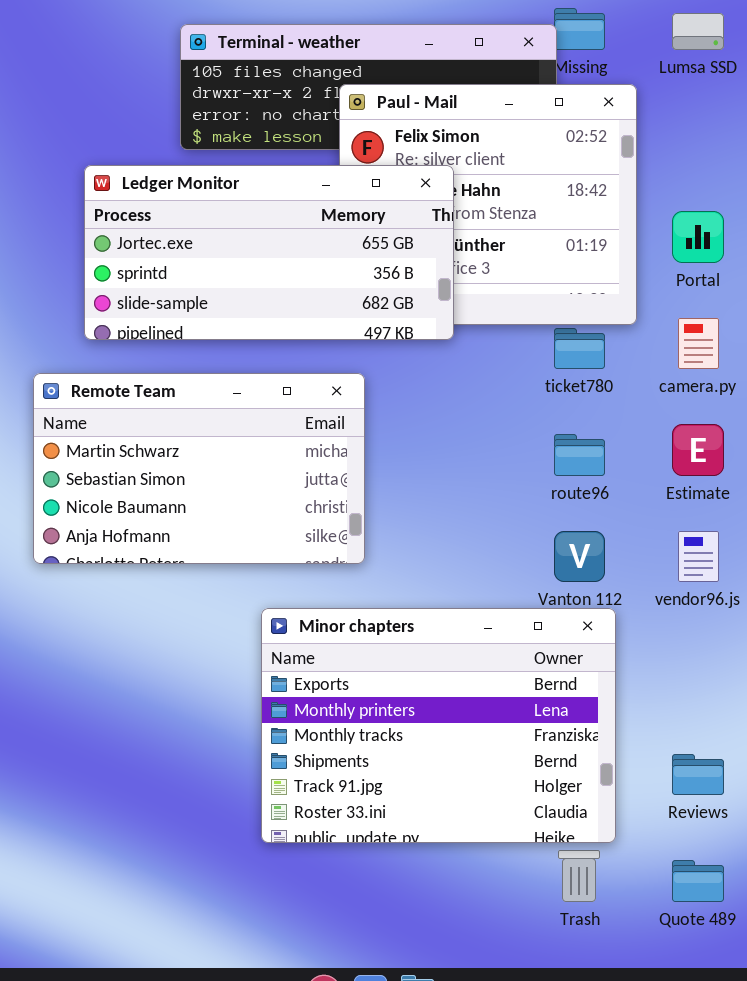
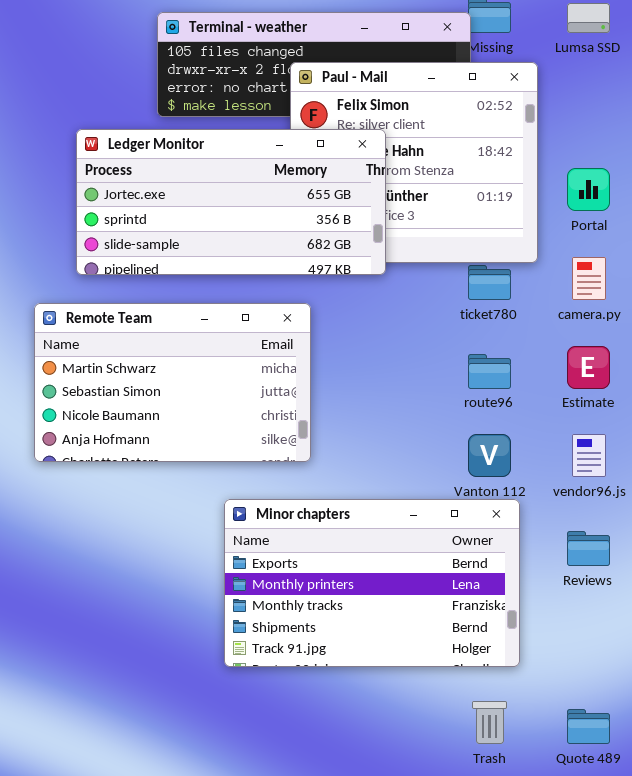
Minor chapters: [261,608,616,843] -> [224,499,520,667], resized
Reviews: [672,754,724,795] -> [567,531,610,566], moved

